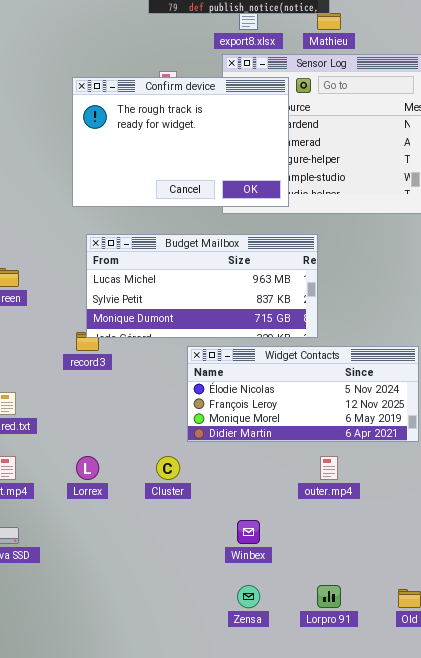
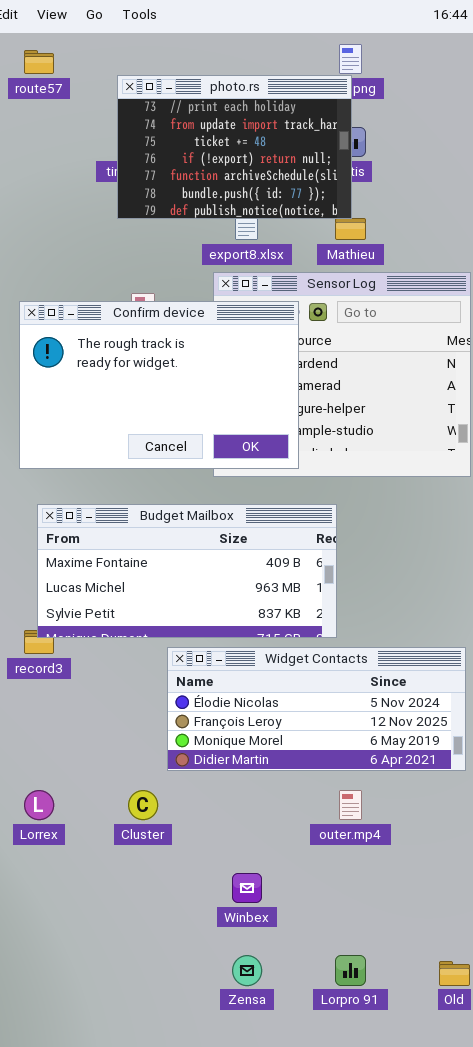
Budget Mailbox: [86,234,318,338] -> [37,504,337,638], scrolled up 1 row

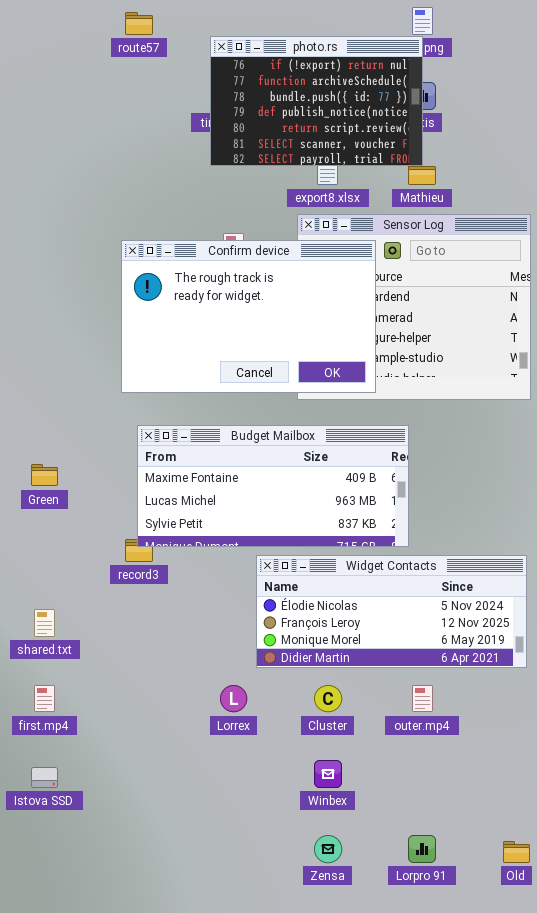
photo.rs: [117,75,352,219] -> [210,36,423,166], scrolled down 3 rows
Lorrex: [24,790,54,820] -> [220,685,247,712], moved
Cluster: [128,790,158,820] -> [314,685,342,712], moved

